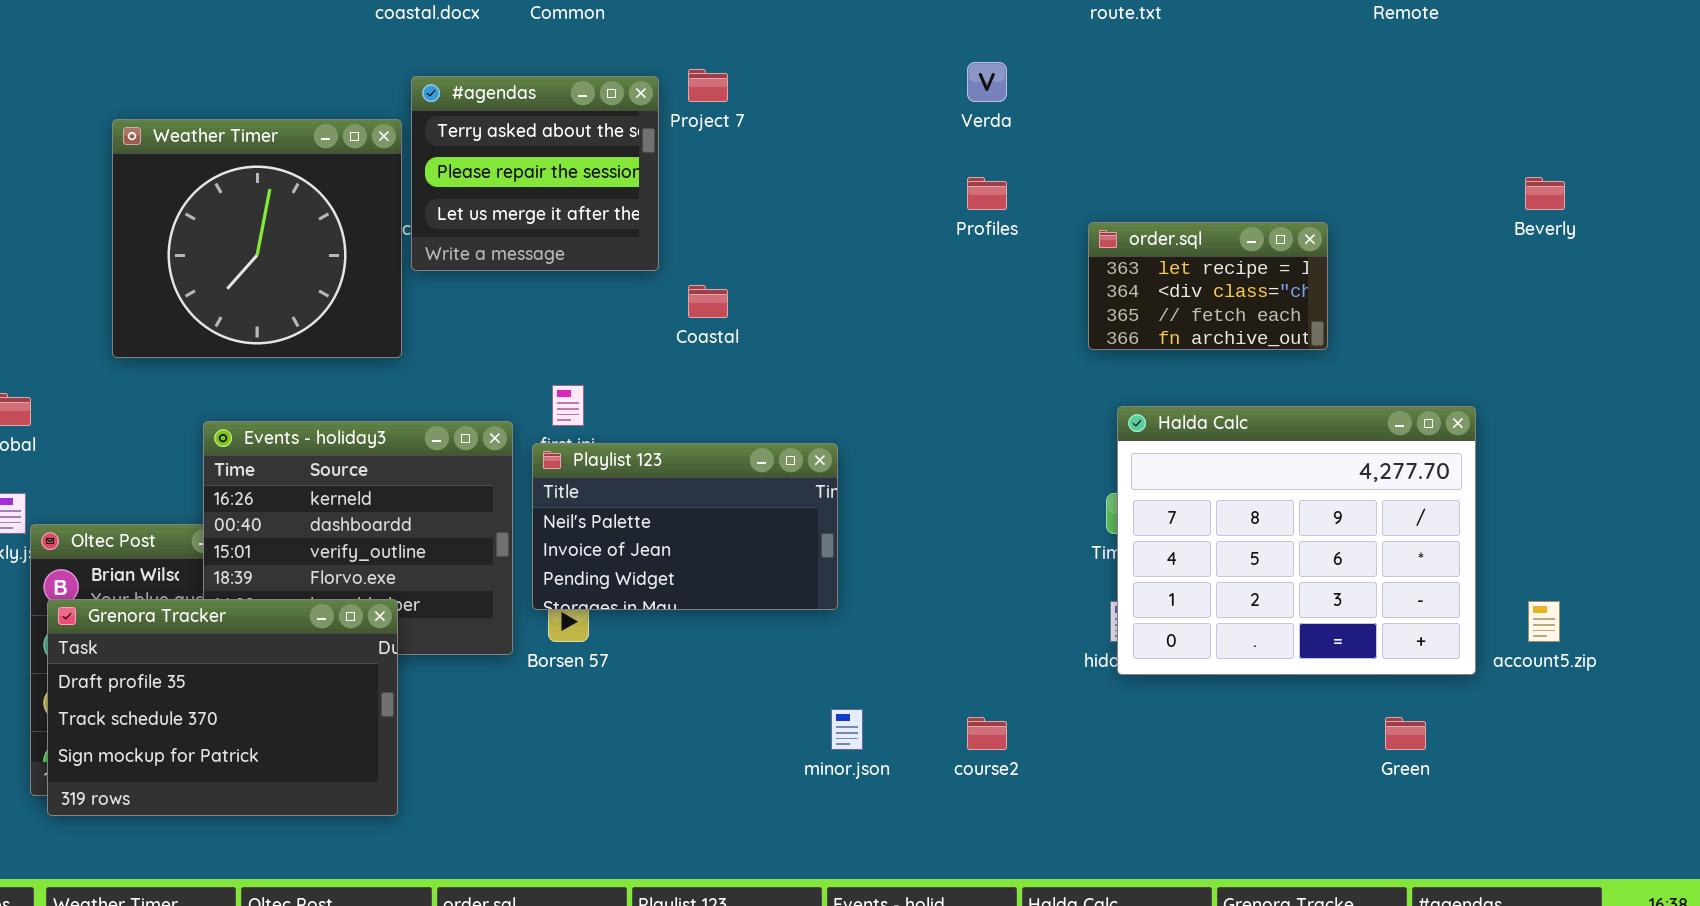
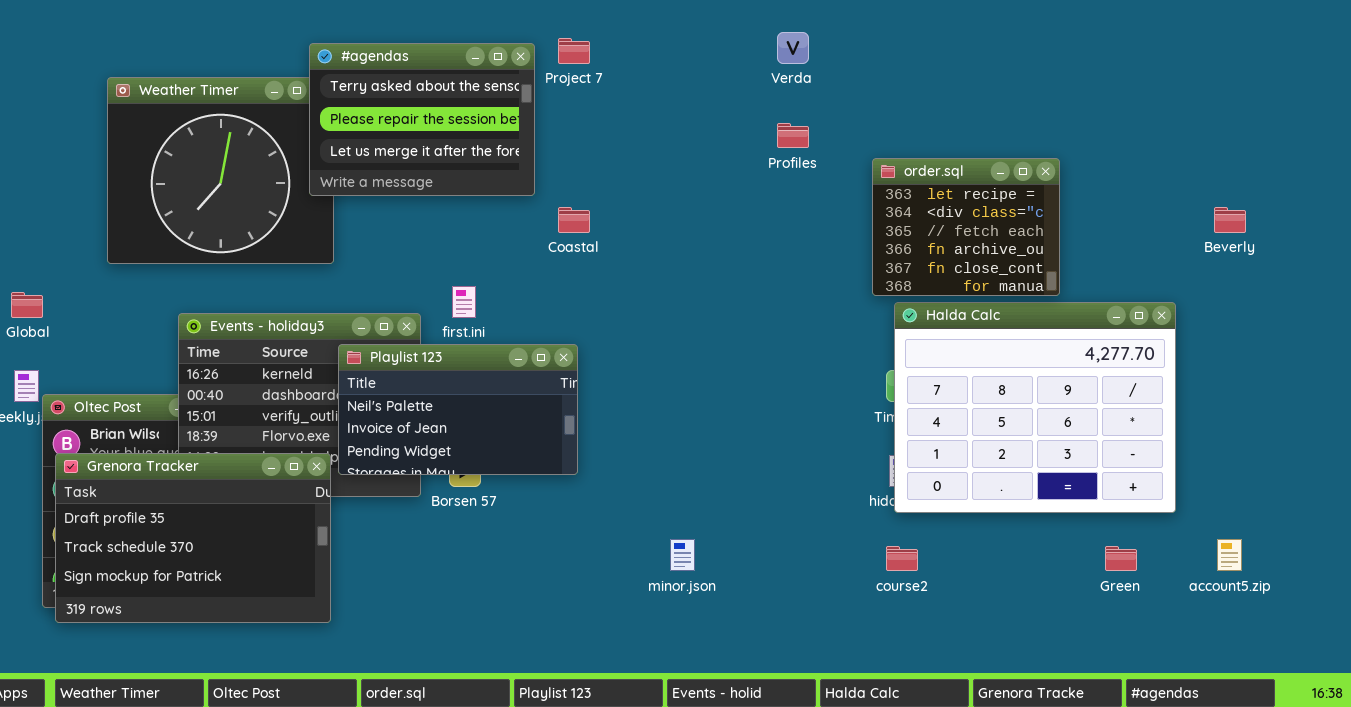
#agendas: [411,76,659,271] -> [309,43,535,196], resized
Beverly: [1525,177,1565,210] -> [1214,207,1246,233], moved
order.sql: [1088,222,1328,350] -> [872,158,1060,296], resized
Playlist 123: [532,443,838,610] -> [338,344,578,475], moved
account5.zip: [1528,601,1560,642] -> [1217,539,1242,571], moved
course2: [967,717,1007,750] -> [886,546,918,571], moved

